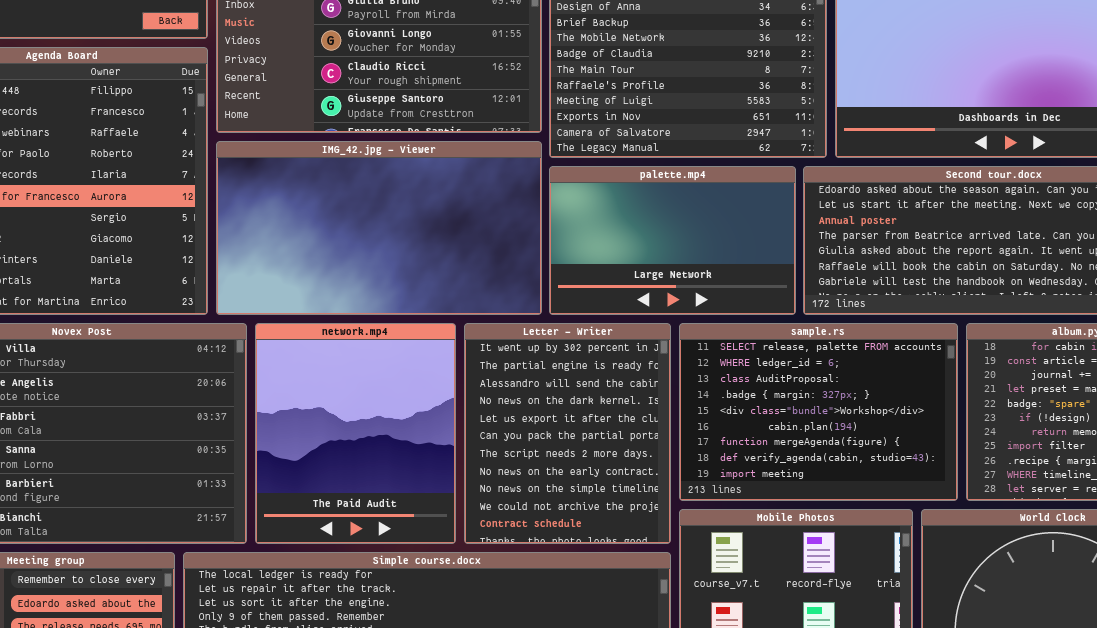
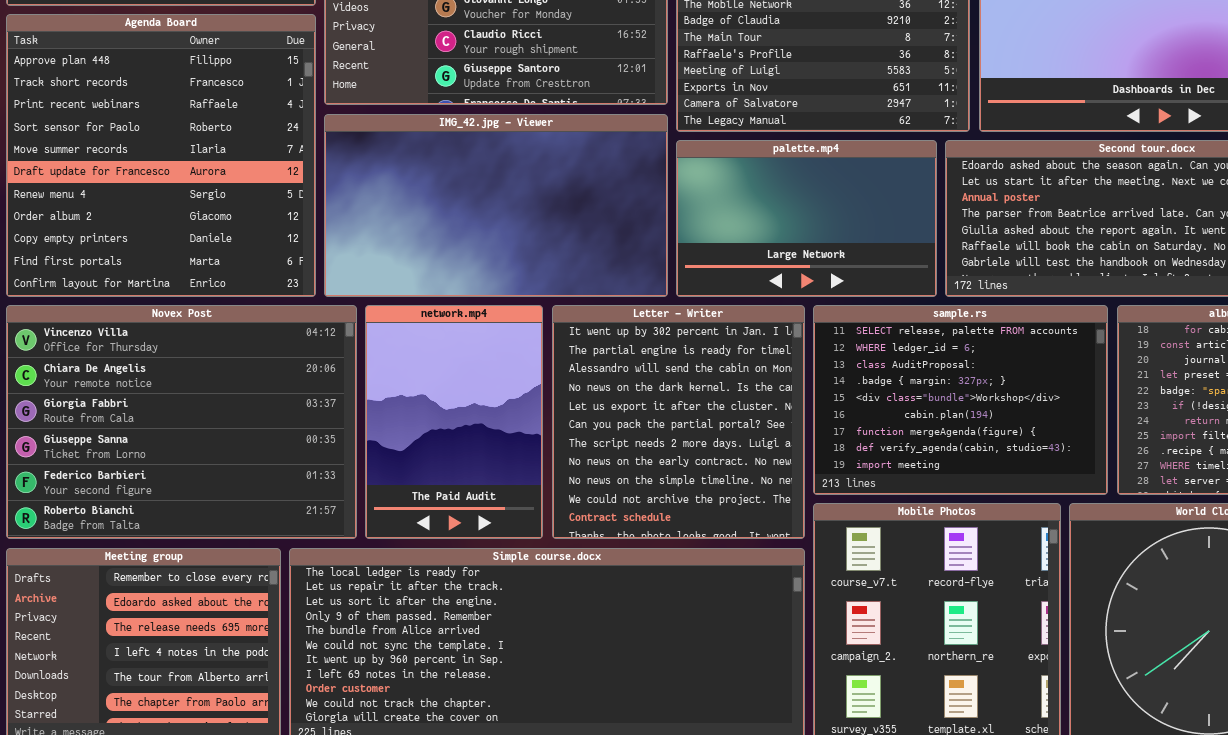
network.mp4: [255,323,456,544] -> [365,305,543,539], resized
Letter - Writer: [464,323,671,544] -> [552,305,805,539], resized

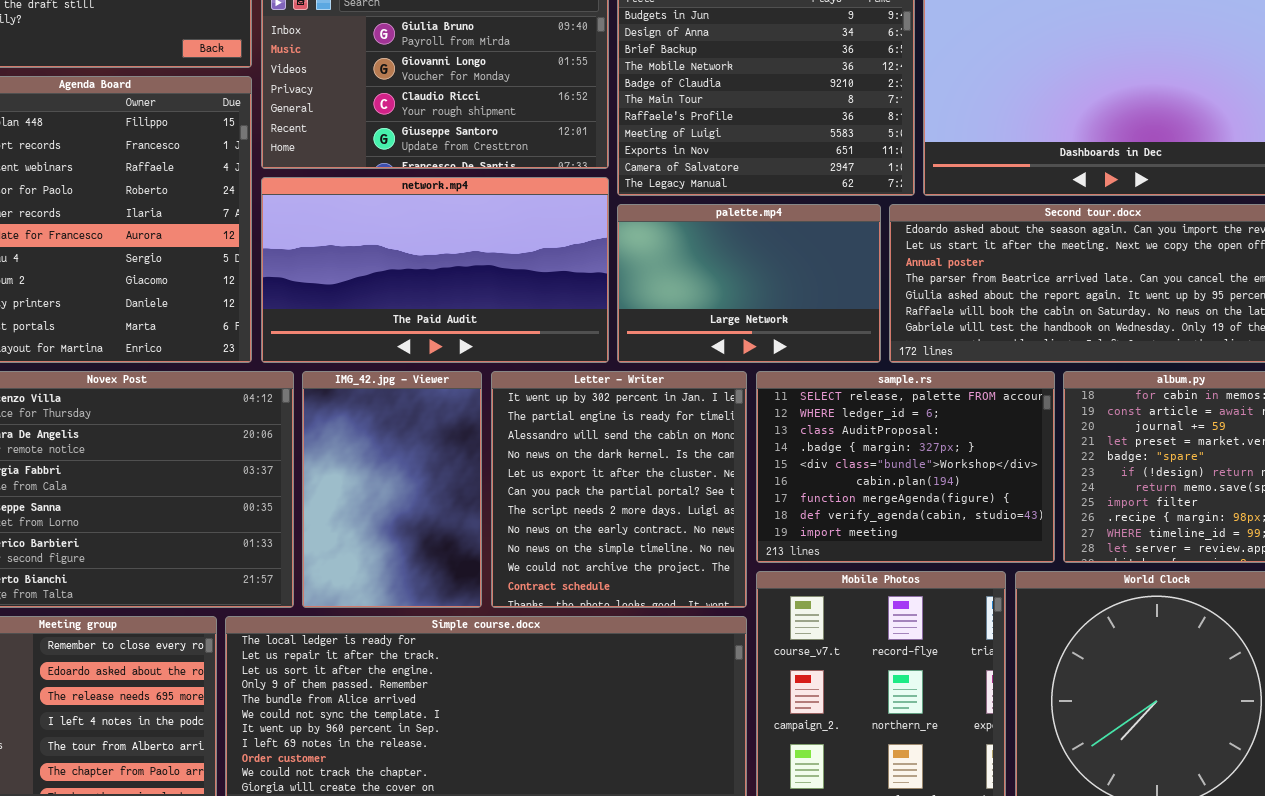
IMG_42.jpg - Viewer: [324,114,668,297] -> [302,371,482,608], moved, resized
network.mp4: [365,305,543,539] -> [261,177,609,363], moved, resized

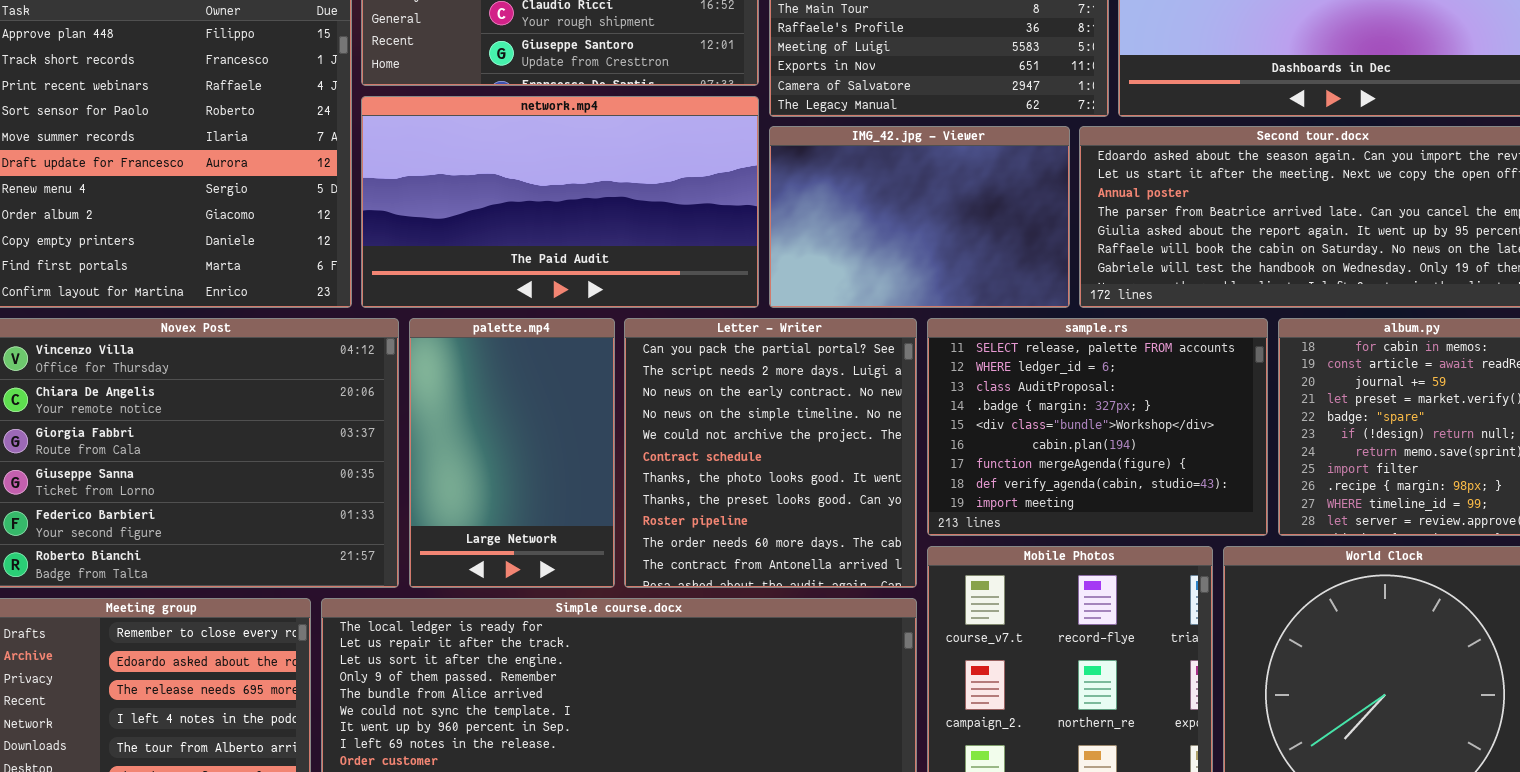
palette.mp4: [617,204,881,363] -> [409,318,615,588], moved, resized
IMG_42.jpg - Viewer: [302,371,482,608] -> [769,126,1070,308], moved, resized
Letter - Writer: [491,371,747,608] -> [624,318,917,588], scrolled down 5 rows

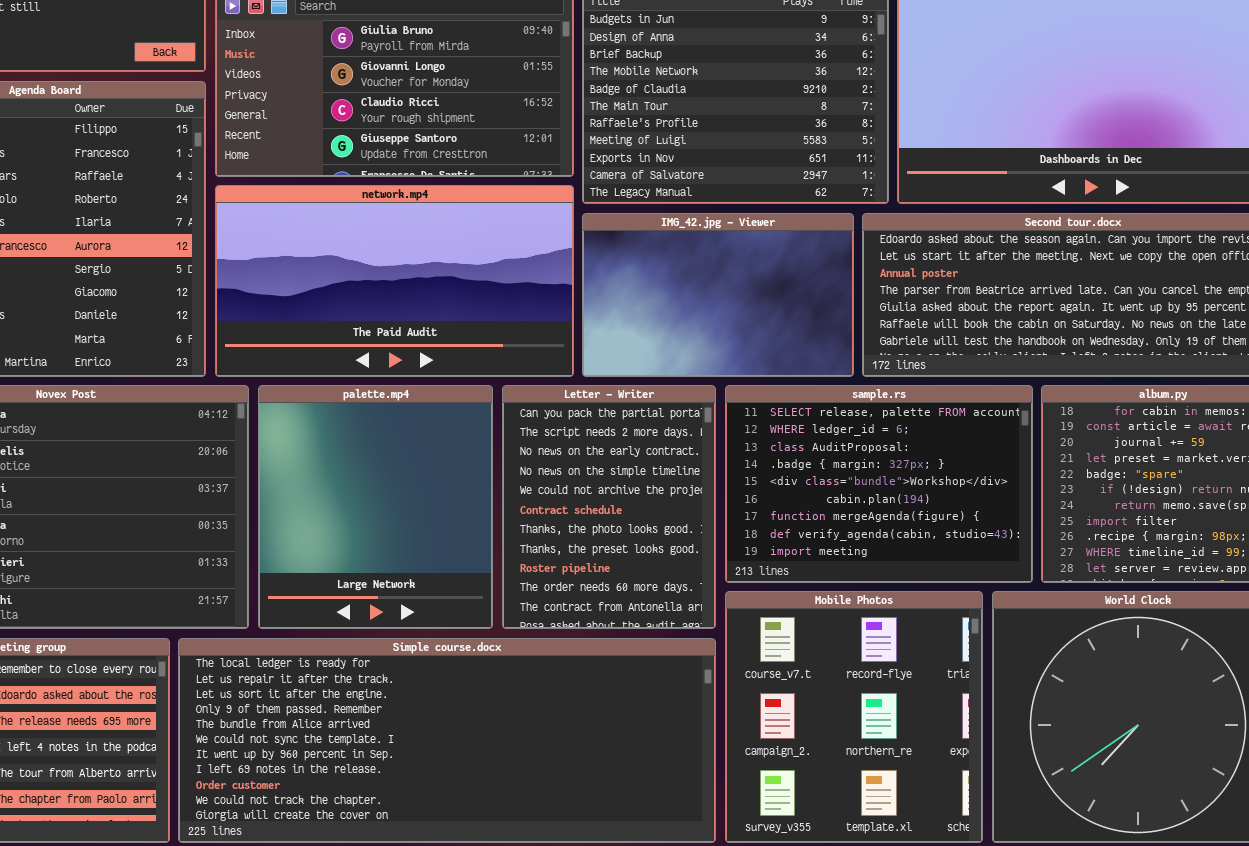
palette.mp4: [409,318,615,588] -> [258,385,493,629], resized
Letter - Writer: [624,318,917,588] -> [502,385,716,629], resized

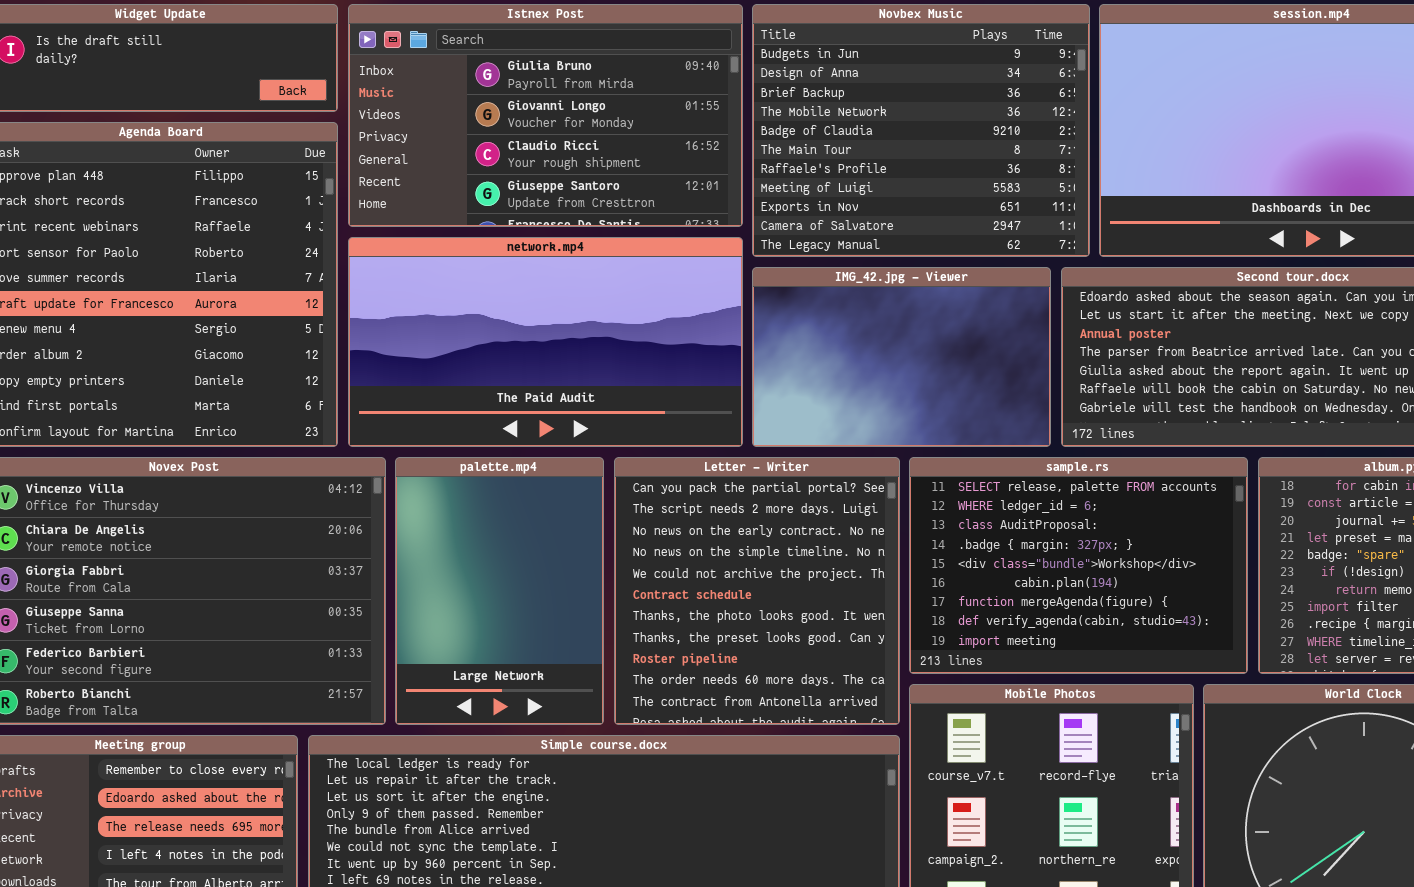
palette.mp4: [258,385,493,629] -> [395,457,604,725], resized
Letter - Writer: [502,385,716,629] -> [614,457,900,725], resized

